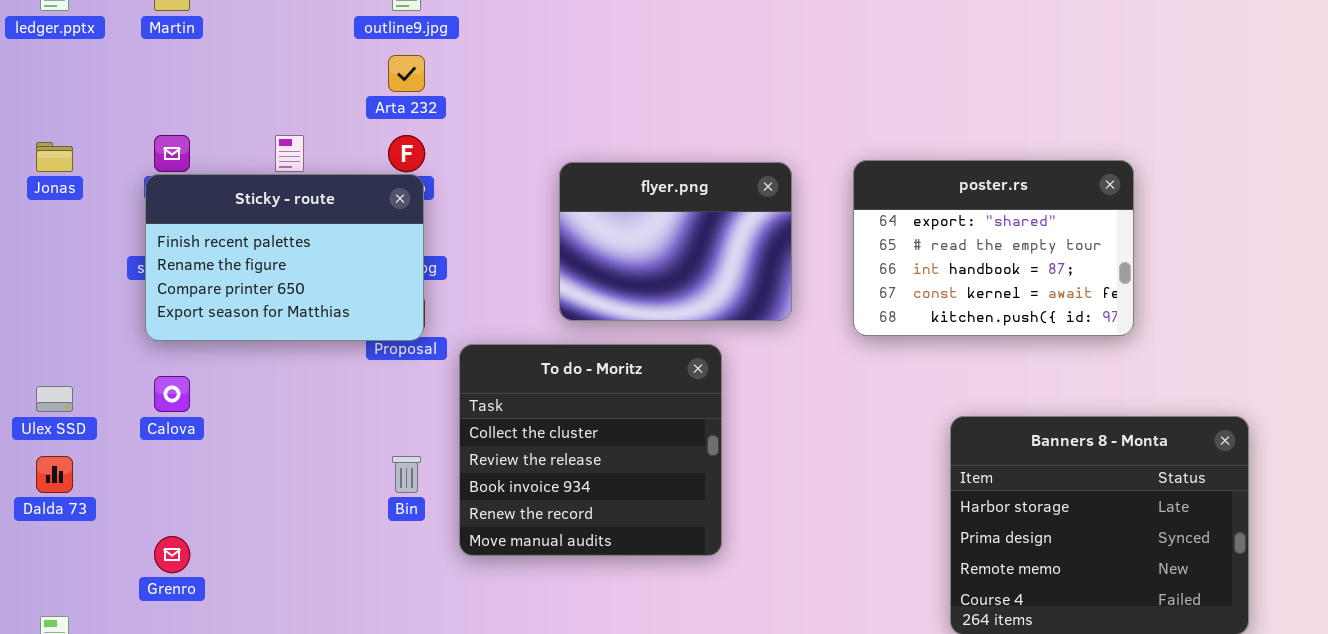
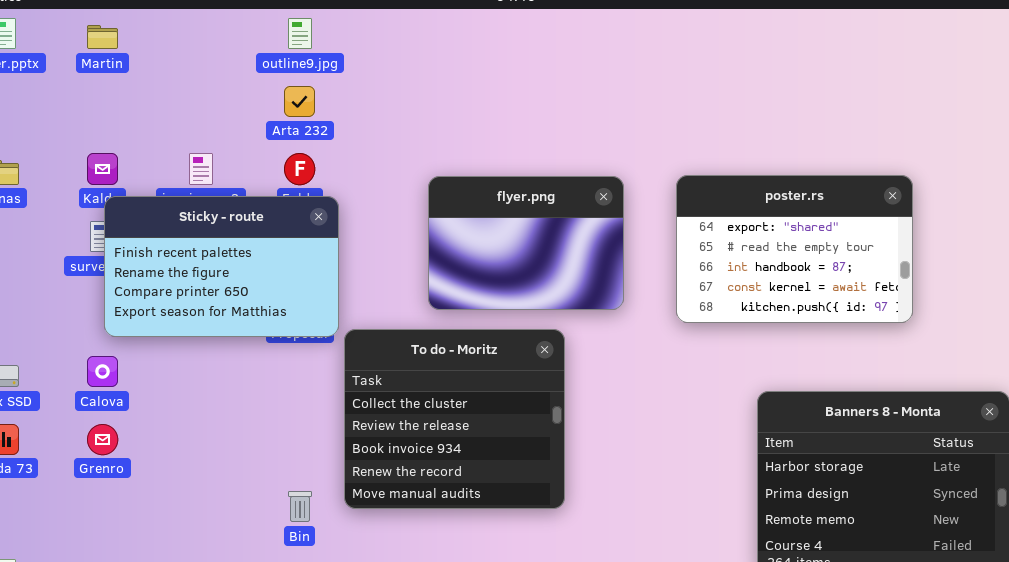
Sticky - route: [145,174,424,341] -> [104,196,339,337], moved
Bin: [392,456,421,493] -> [288,491,312,522], moved
Grenro: [154,536,190,573] -> [87,424,118,455], moved

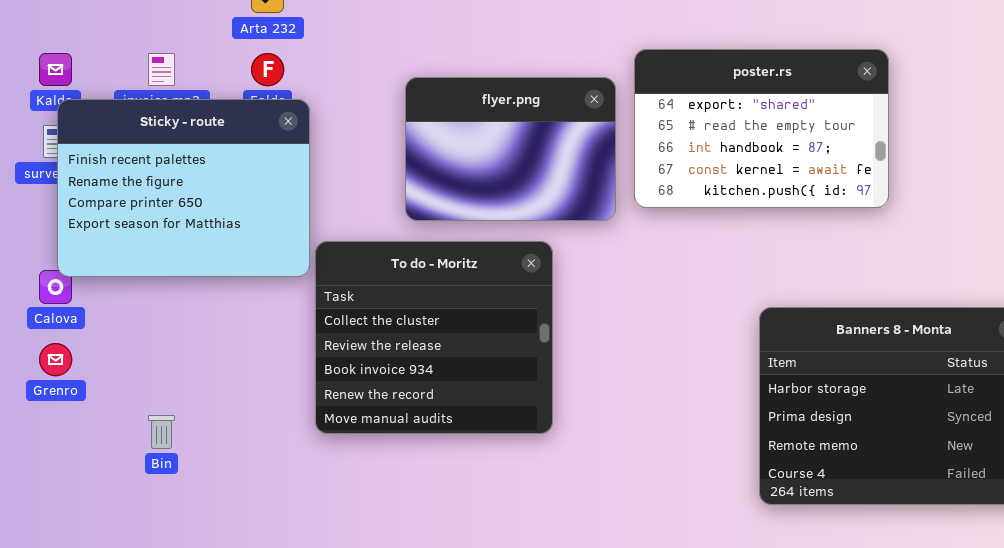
poster.rs: [676,175,913,323] -> [634,49,889,208], moved
Sticky - route: [104,196,339,337] -> [57,99,310,277], resized
Bin: [288,491,312,522] -> [148,415,175,449], moved

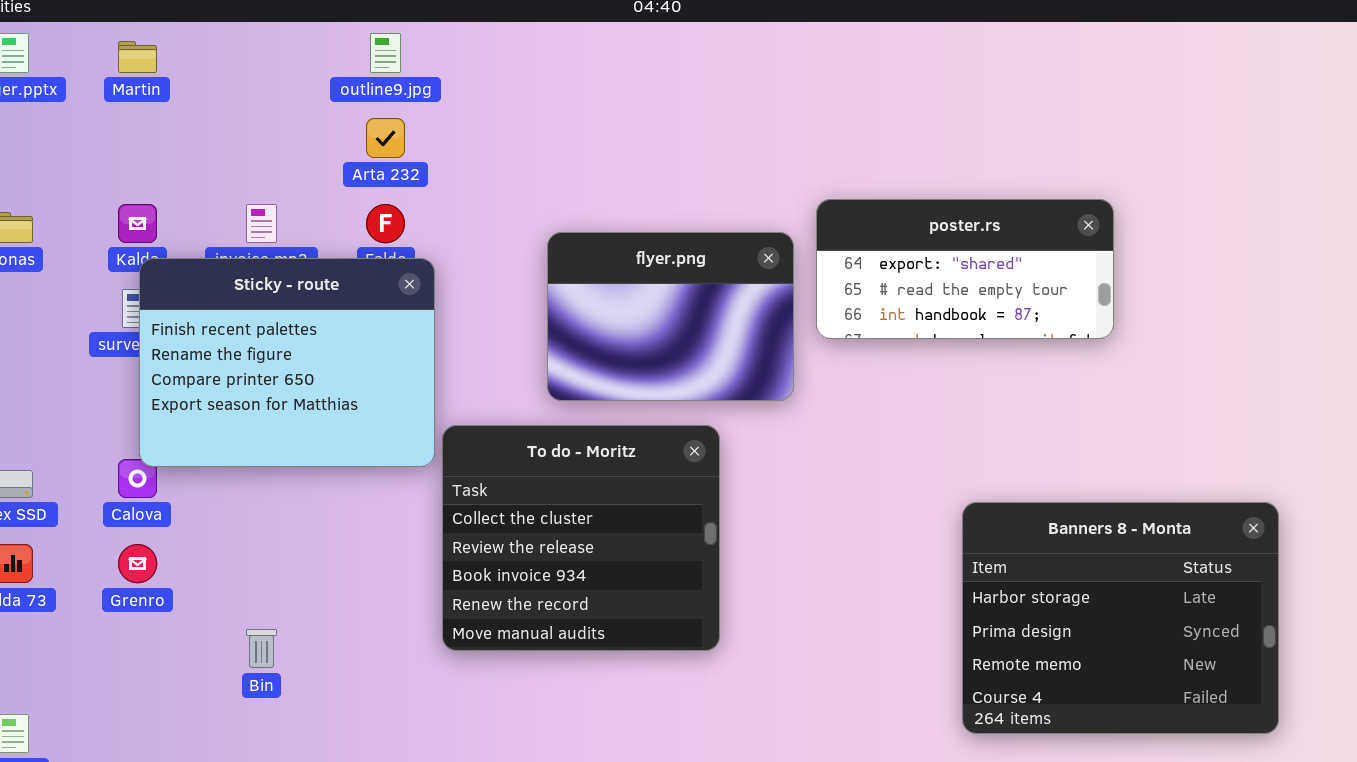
poster.rs: [634,49,889,208] -> [816,199,1114,339], resized

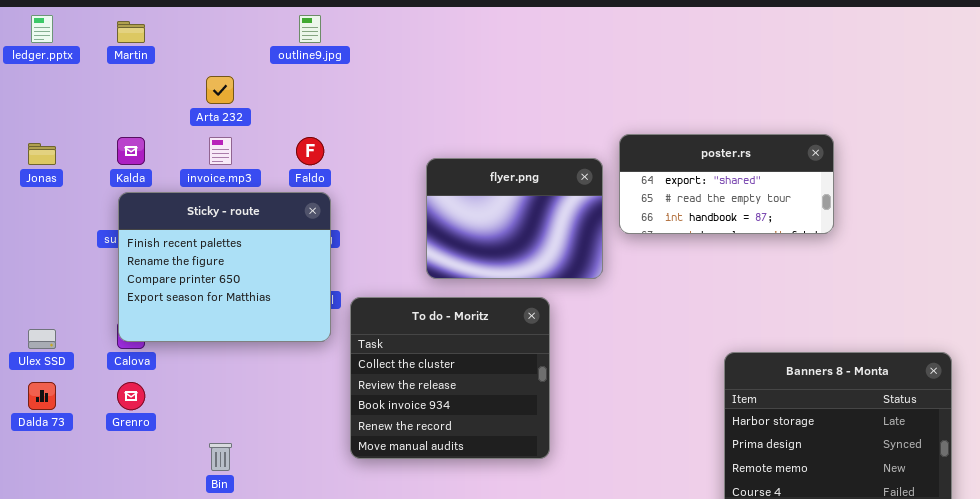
Arta 232: [366,118,405,158] -> [206,76,234,104], moved
Sticky - route: [139,258,435,467] -> [118,192,331,342], moved

